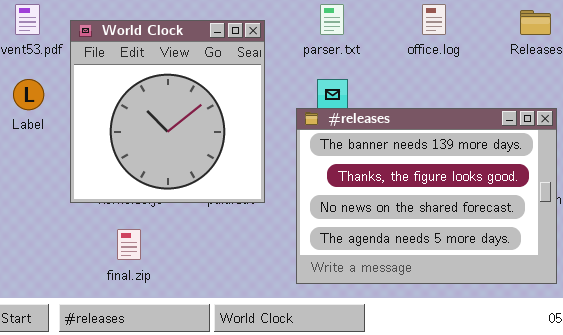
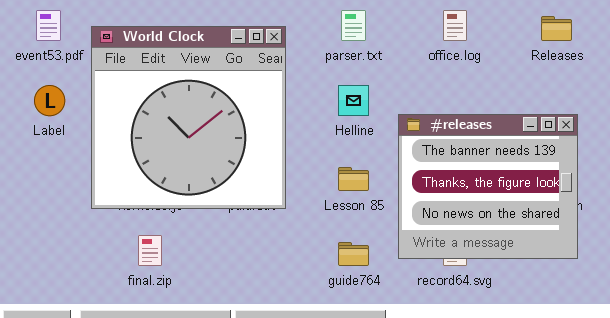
#releases: [296,108,557,284] -> [398,114,578,259], resized

